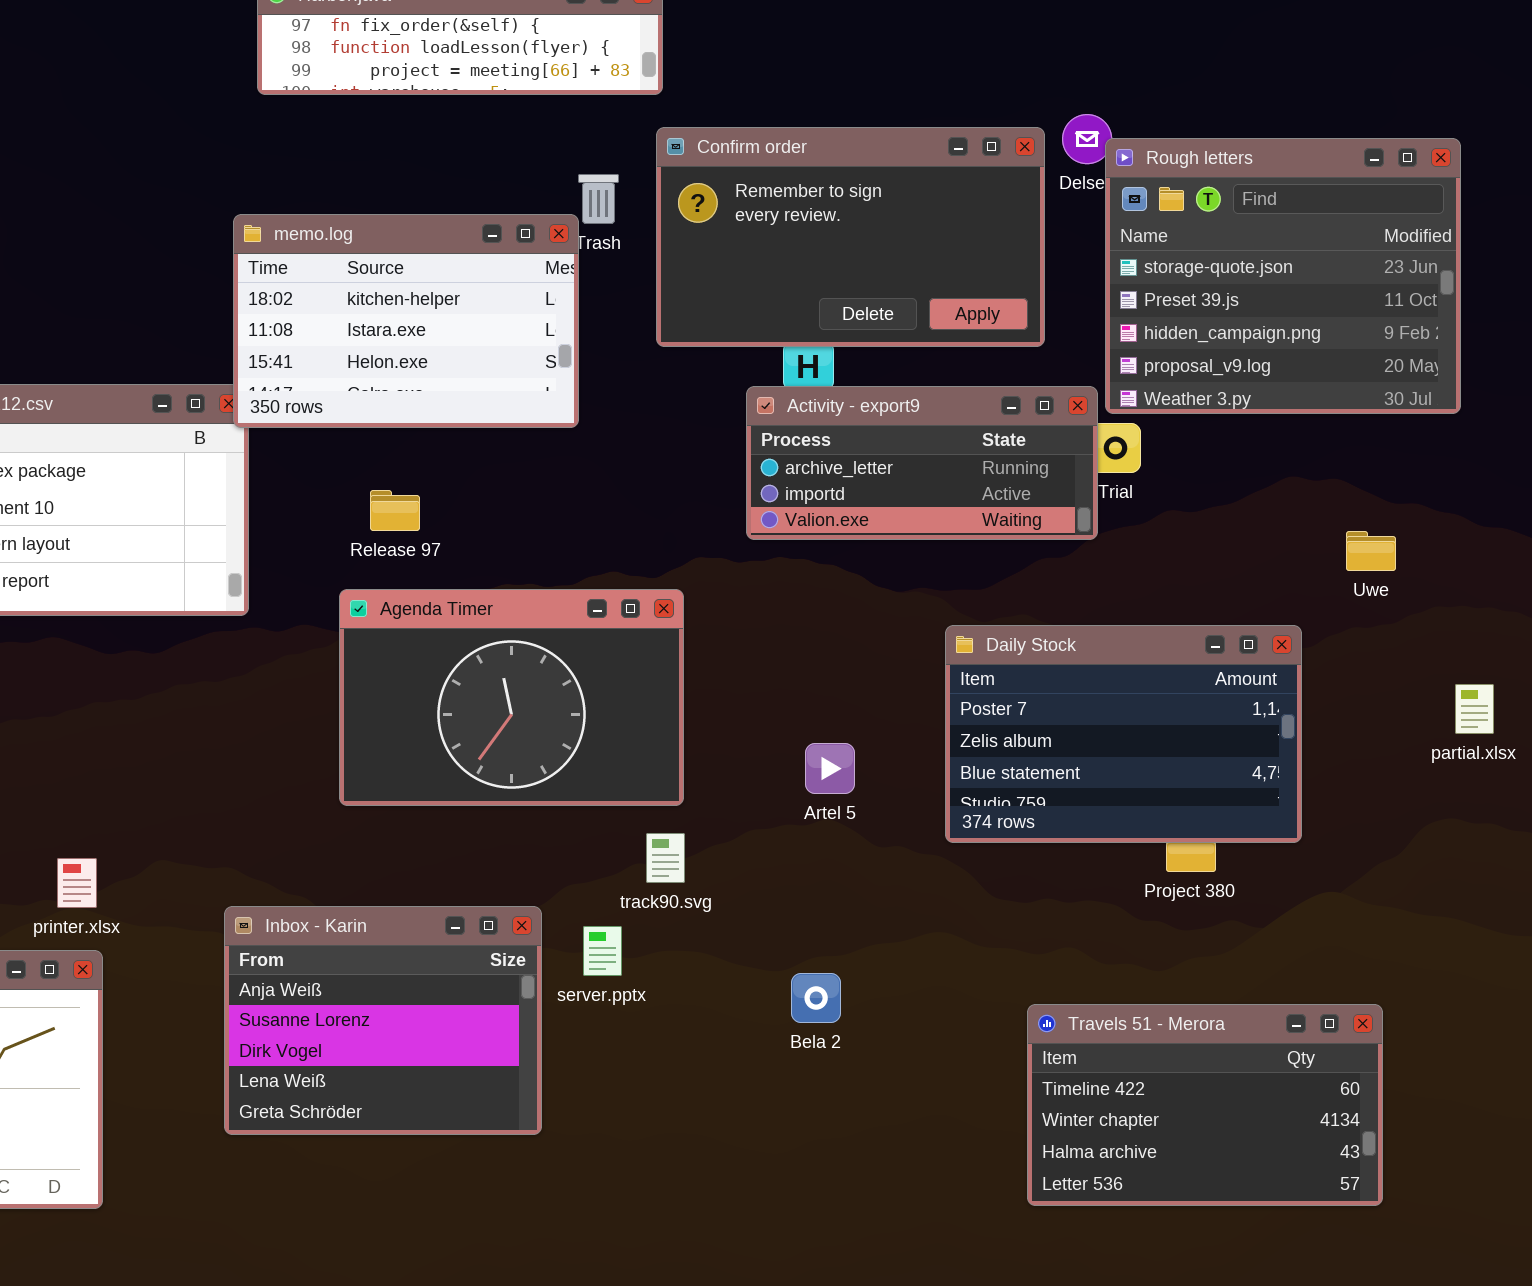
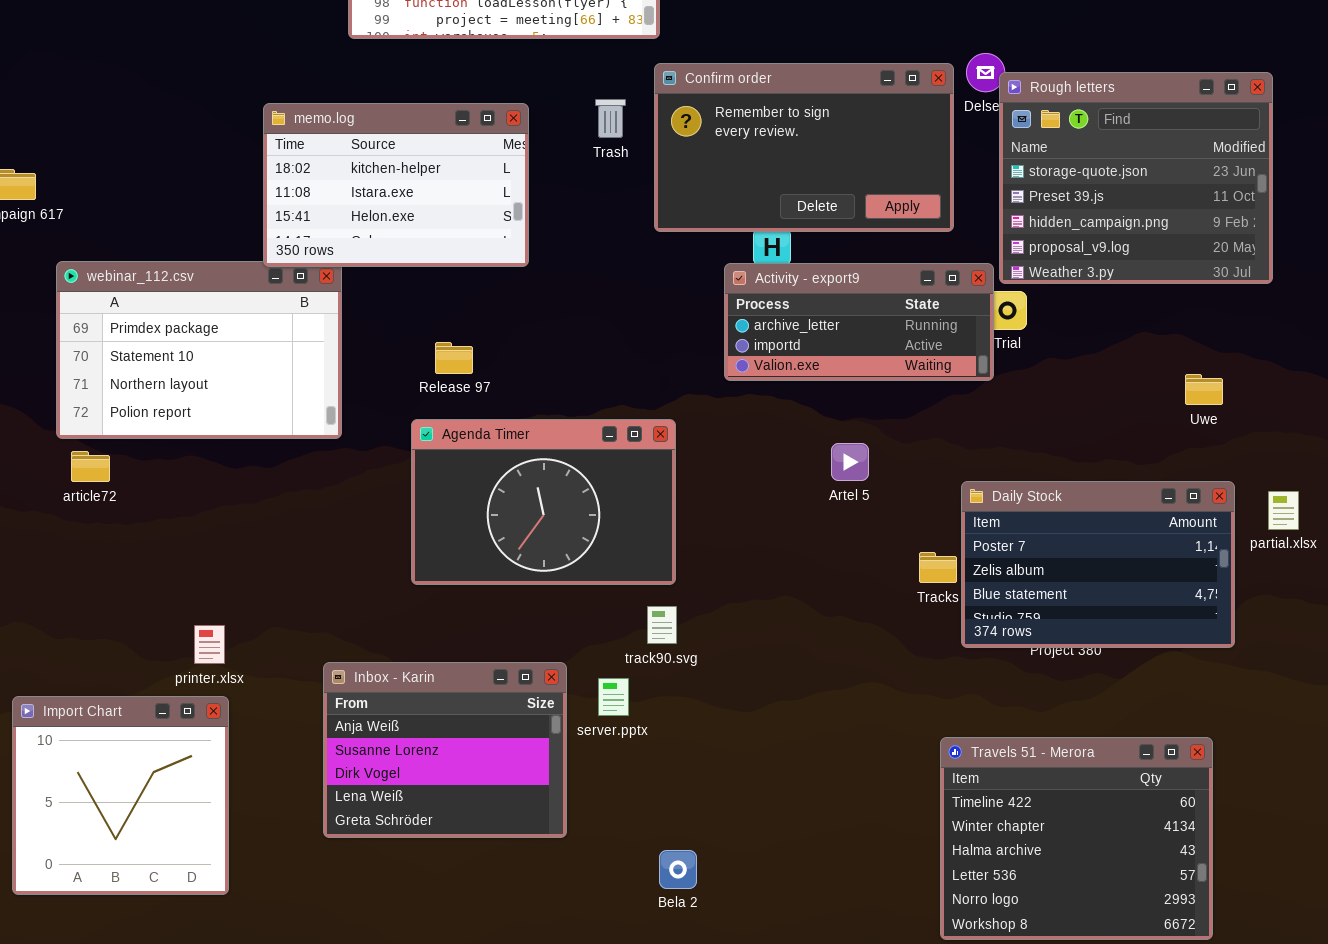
memo.log: [233,214,579,428] -> [263,103,529,267], moved
Daily Stock: [945,625,1302,843] -> [961,481,1235,648], moved
Artel 5: [805,743,855,794] -> [831,443,869,481], moved
Bela 2: [791,973,841,1023] -> [659,850,697,889], moved
Travels 51 - Merora: [1027,1004,1383,1206] -> [940,737,1213,940], resized

